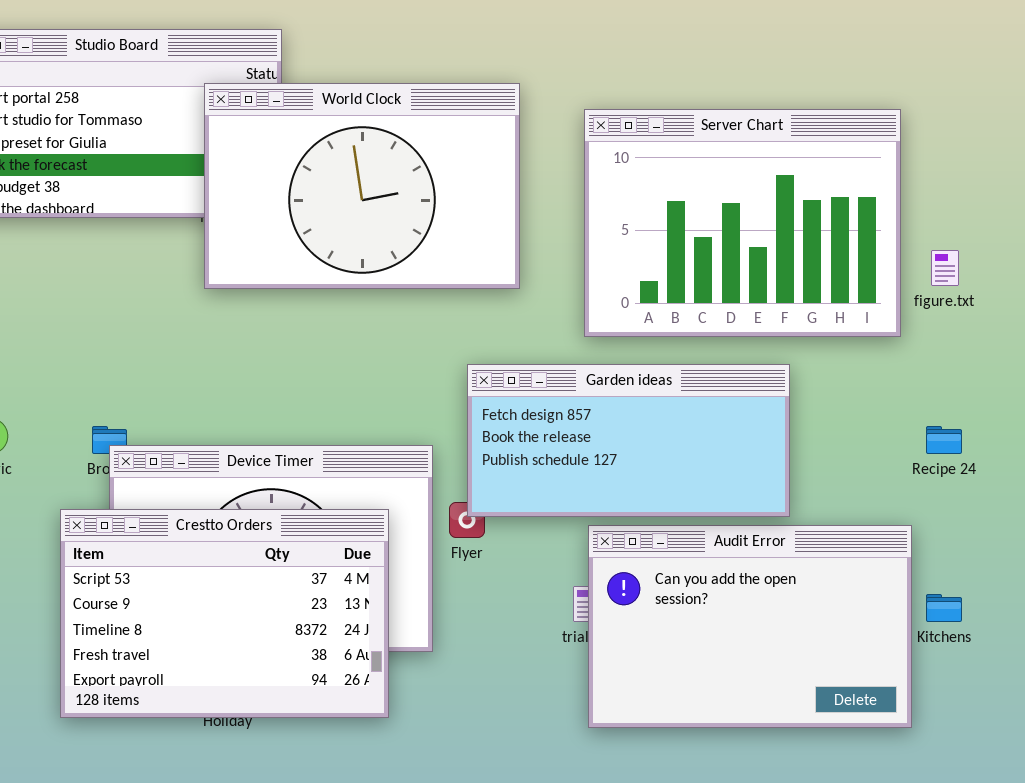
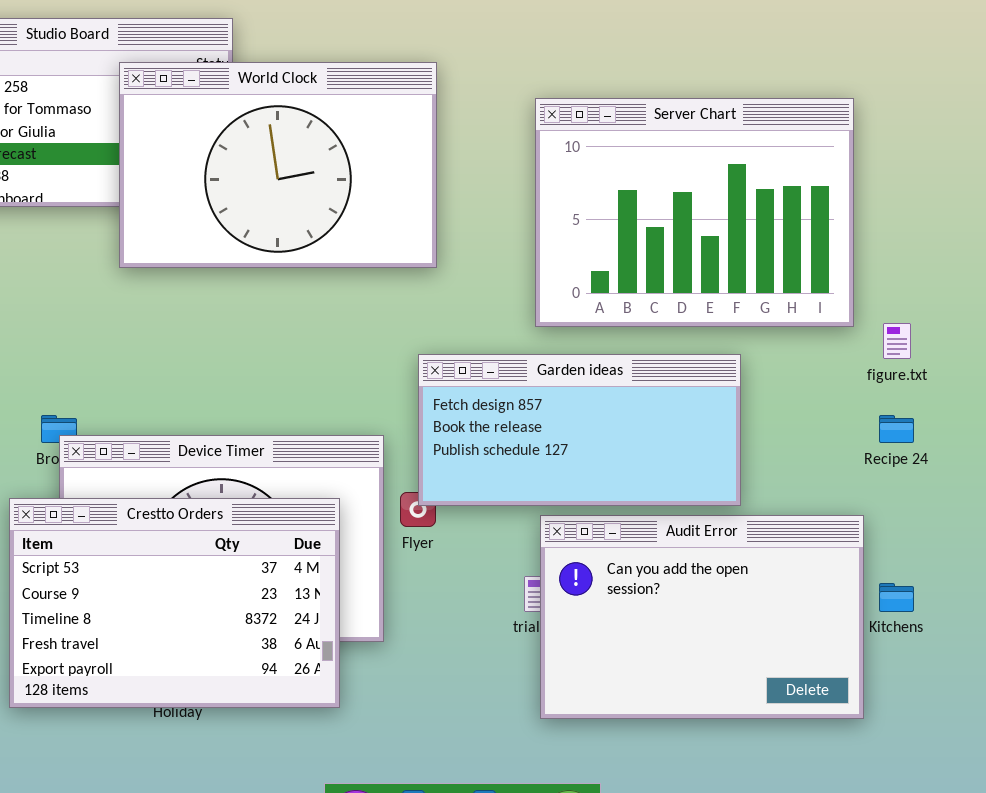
World Clock: [204,83,520,289] -> [119,62,437,268], moved
figure.txt: [931,250,959,286] -> [883,323,911,359], moved

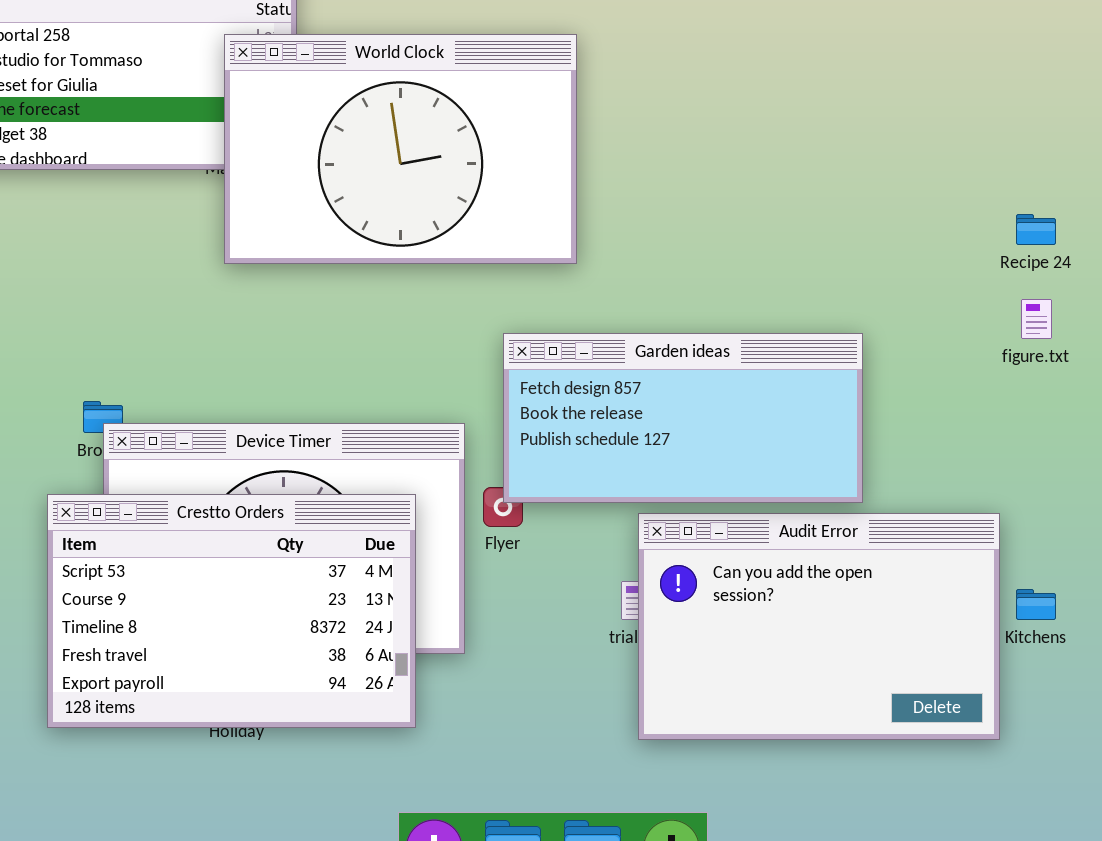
World Clock: [119,62,437,268] -> [224,34,577,264], moved
Server Chart: [535,98,854,327] -> none, closed
Recipe 24: [879,415,914,443] -> [1016,214,1056,245], moved

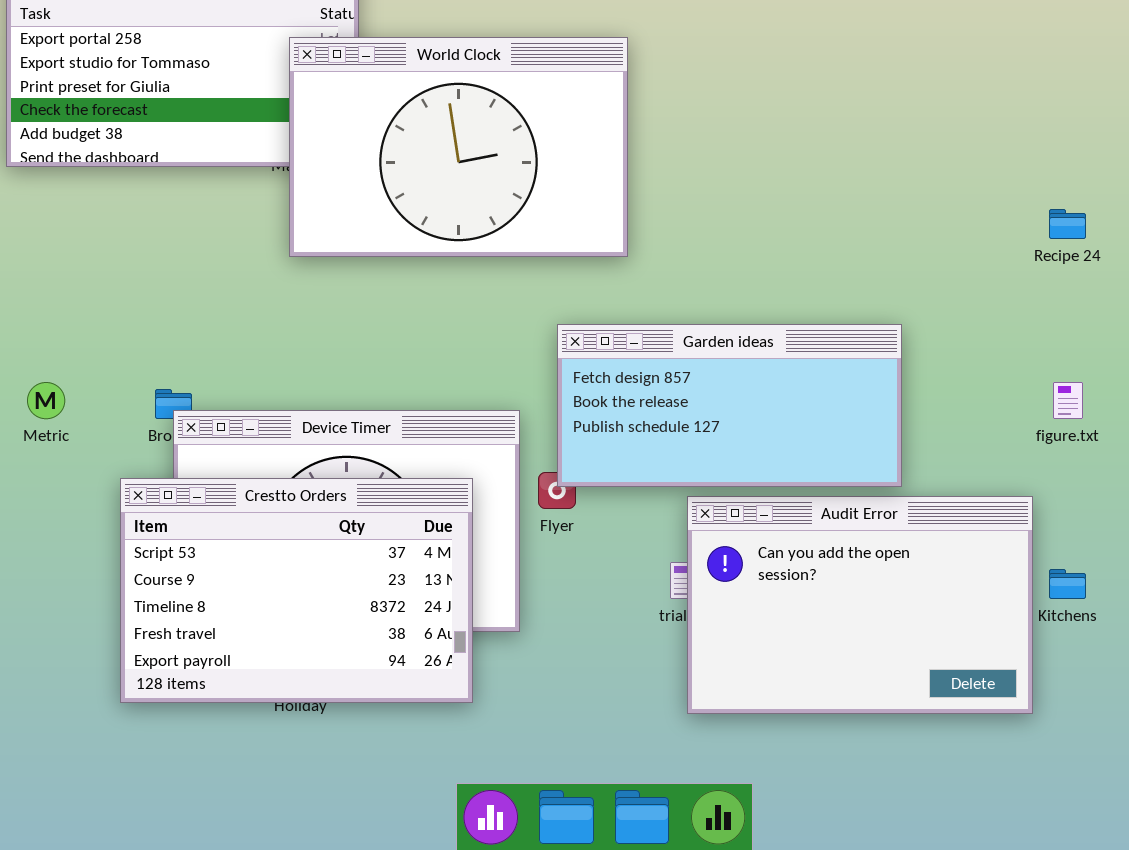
figure.txt: [1021,299,1052,339] -> [1053,382,1083,419], moved

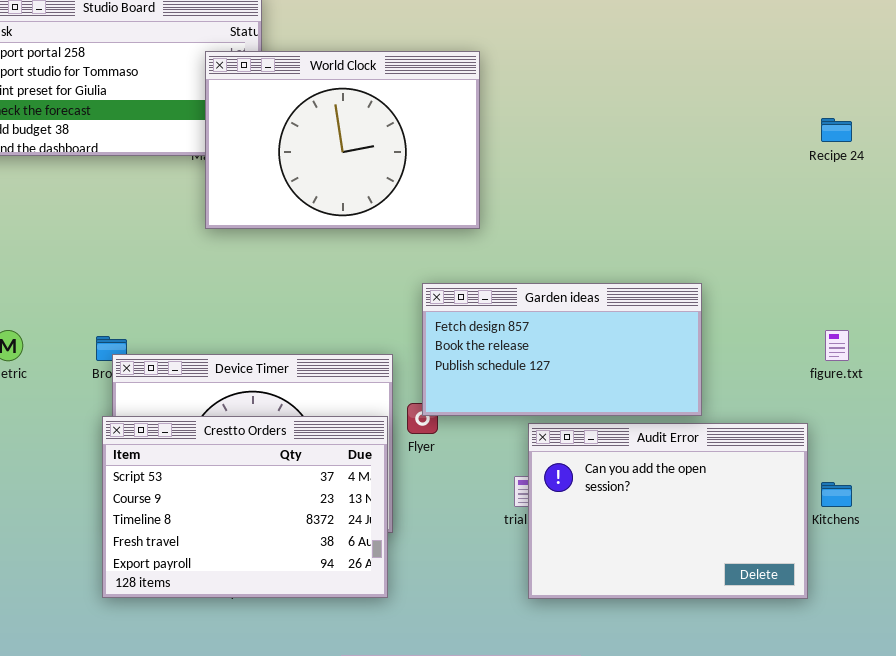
Recipe 24: [1049,209,1086,239] -> [821,118,852,142], moved
Crestto Orders: [120,478,473,703] -> [102,416,388,598], moved

